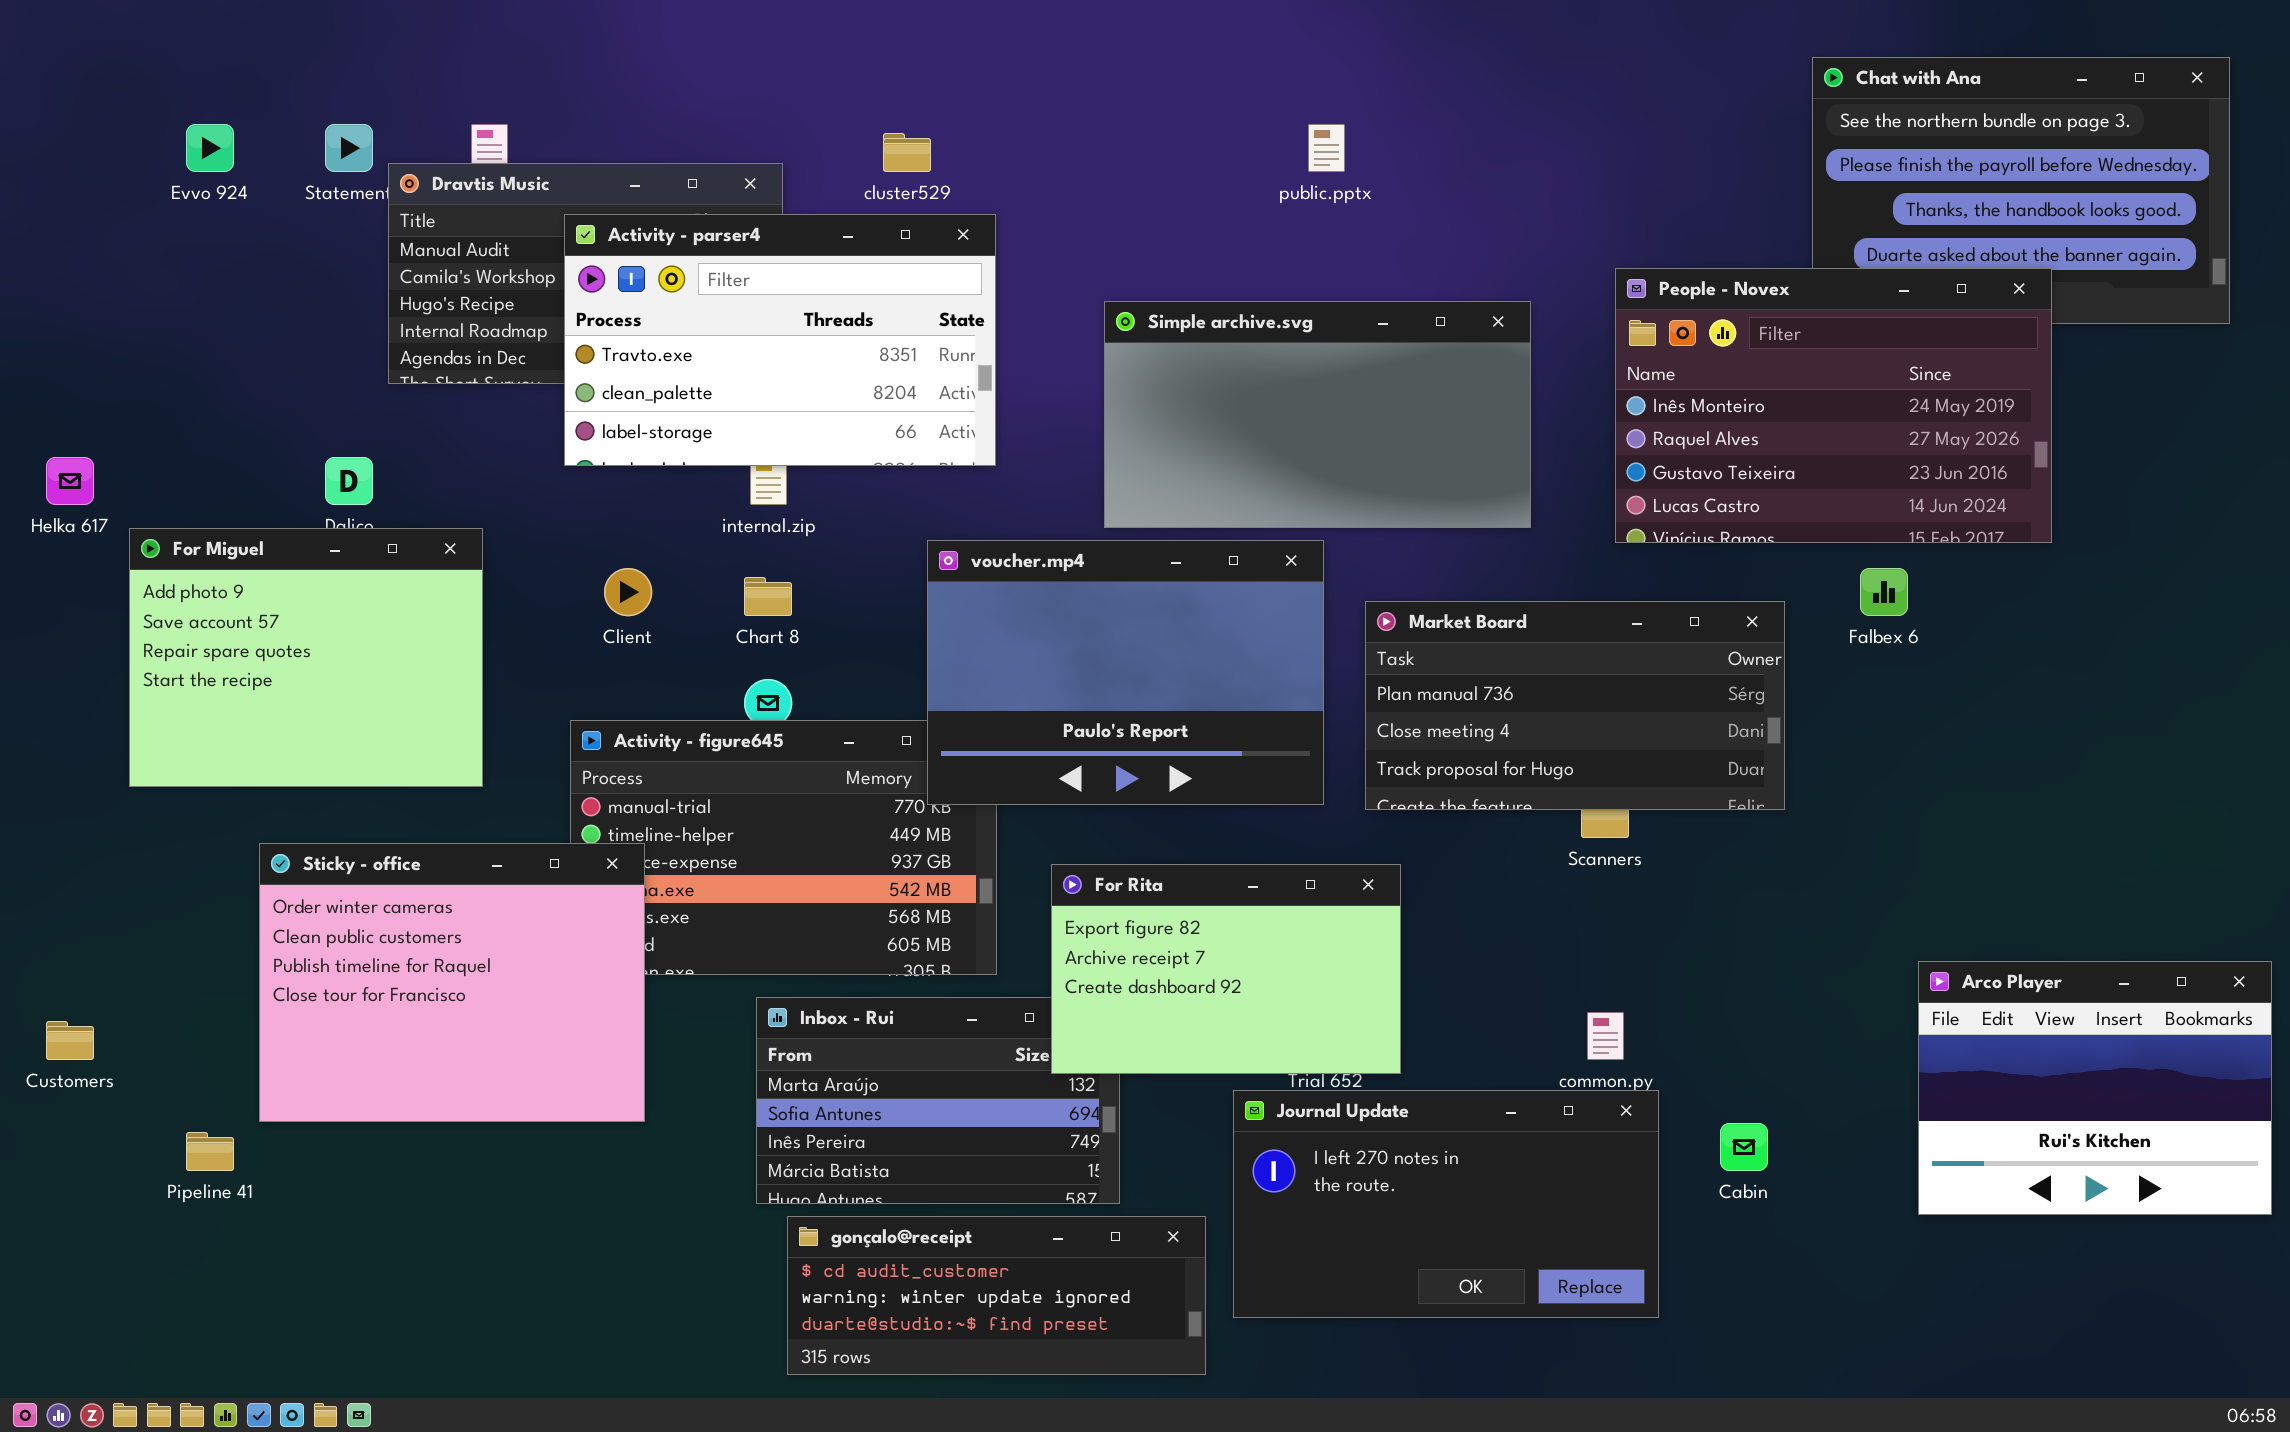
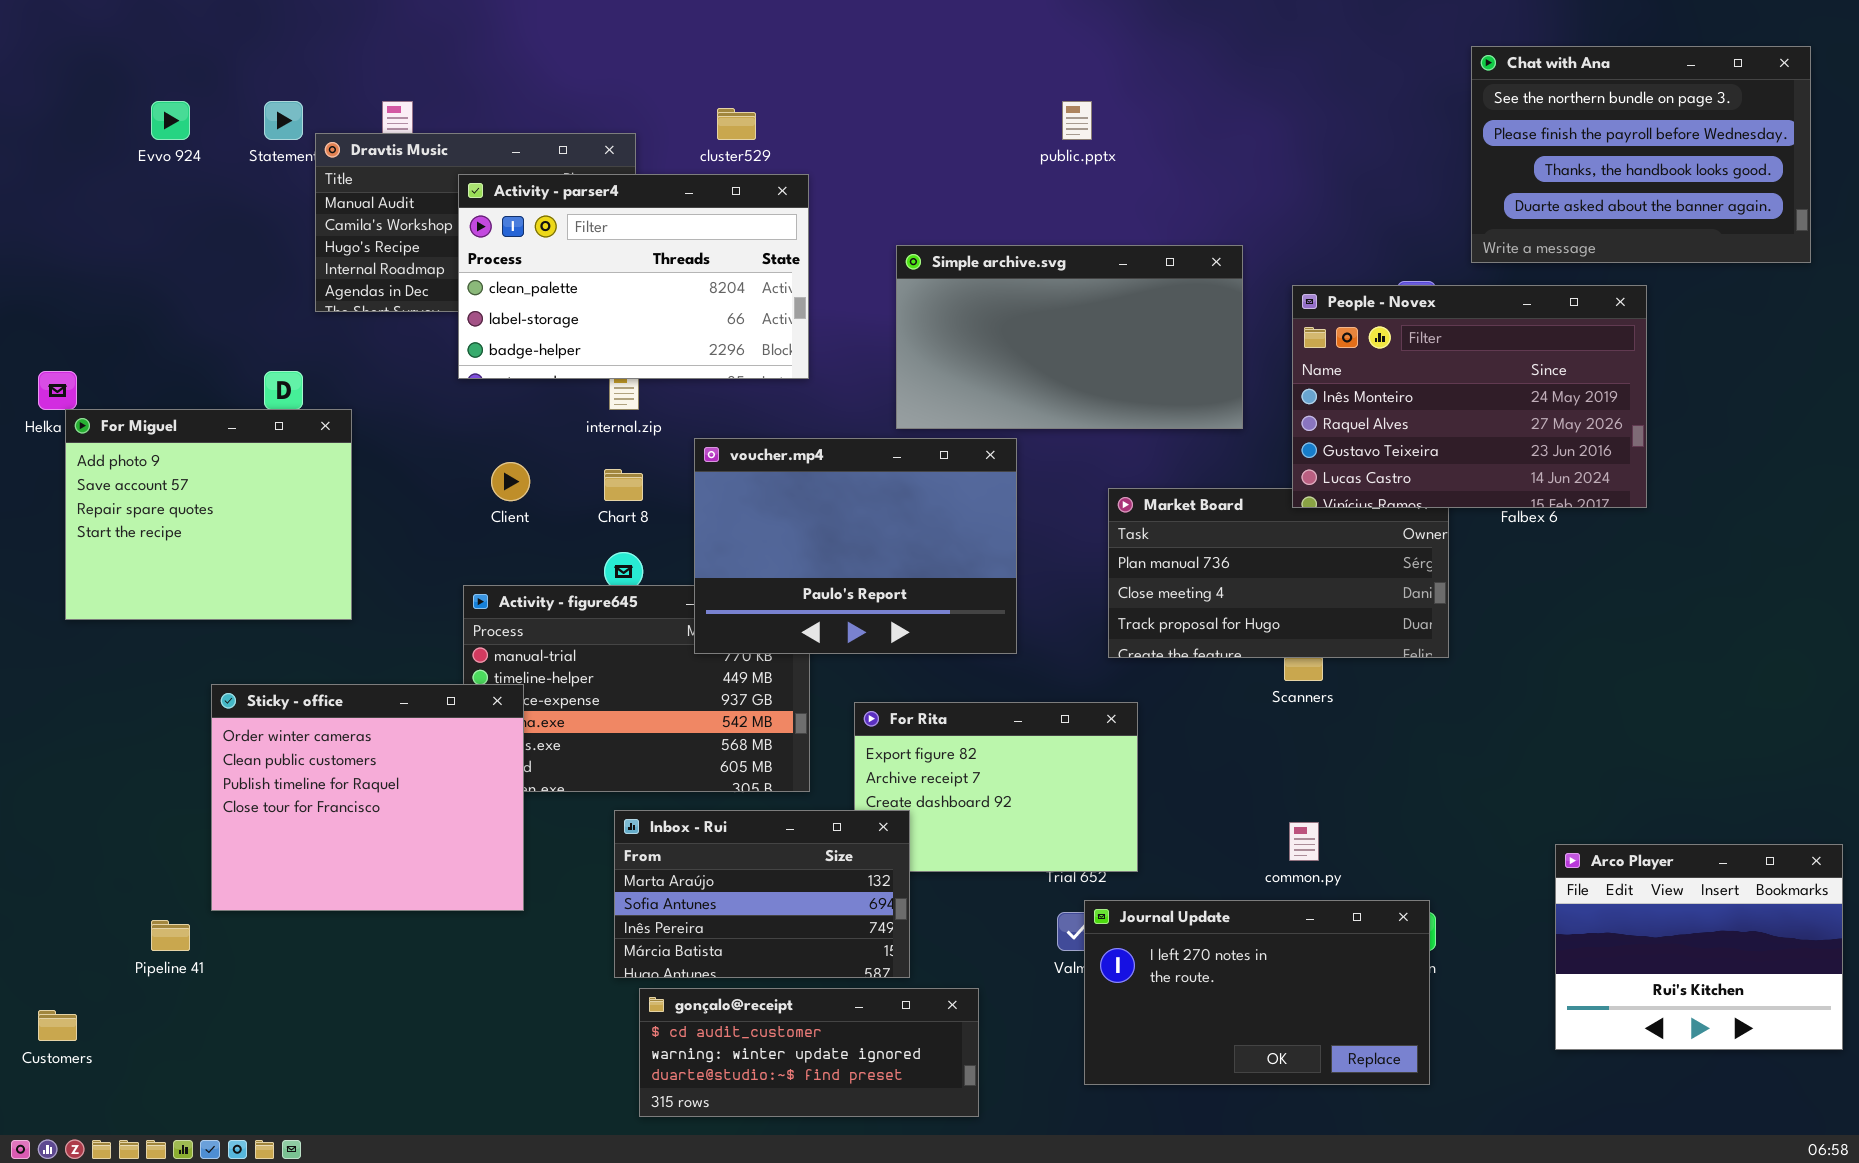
Activity - parser4: [564,214,996,466] -> [458,174,809,379], scrolled down 1 row
People - Novex: [1615,268,2052,543] -> [1292,285,1647,508], moved
For Miguel: [129,528,483,787] -> [65,409,352,620], moved
voucher.mp4: [927,540,1324,805] -> [694,438,1017,654], moved
Arco Player: [1918,961,2272,1215] -> [1555,844,1843,1050], moved
Inbox - Rui: [756,997,1120,1204] -> [614,810,910,978], raised
Customers: [46,1021,94,1060] -> [38,1010,77,1041], moved
Journal Update: [1233,1090,1659,1318] -> [1084,900,1430,1085], moved

